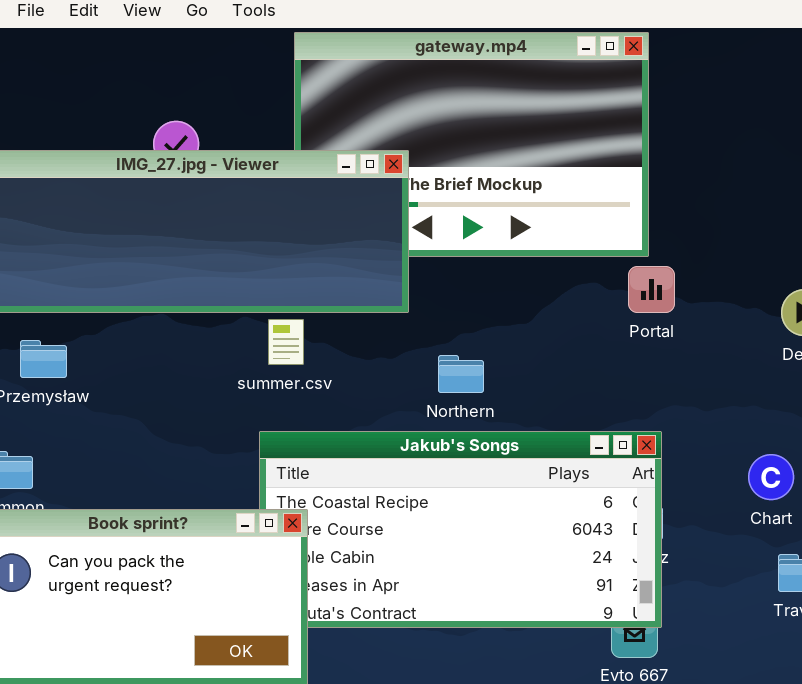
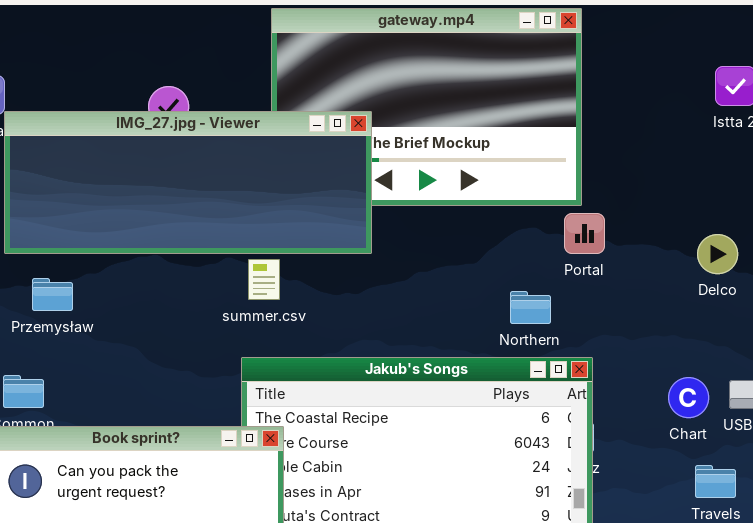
Northern: [438,355,484,393] -> [510,291,551,324], moved

